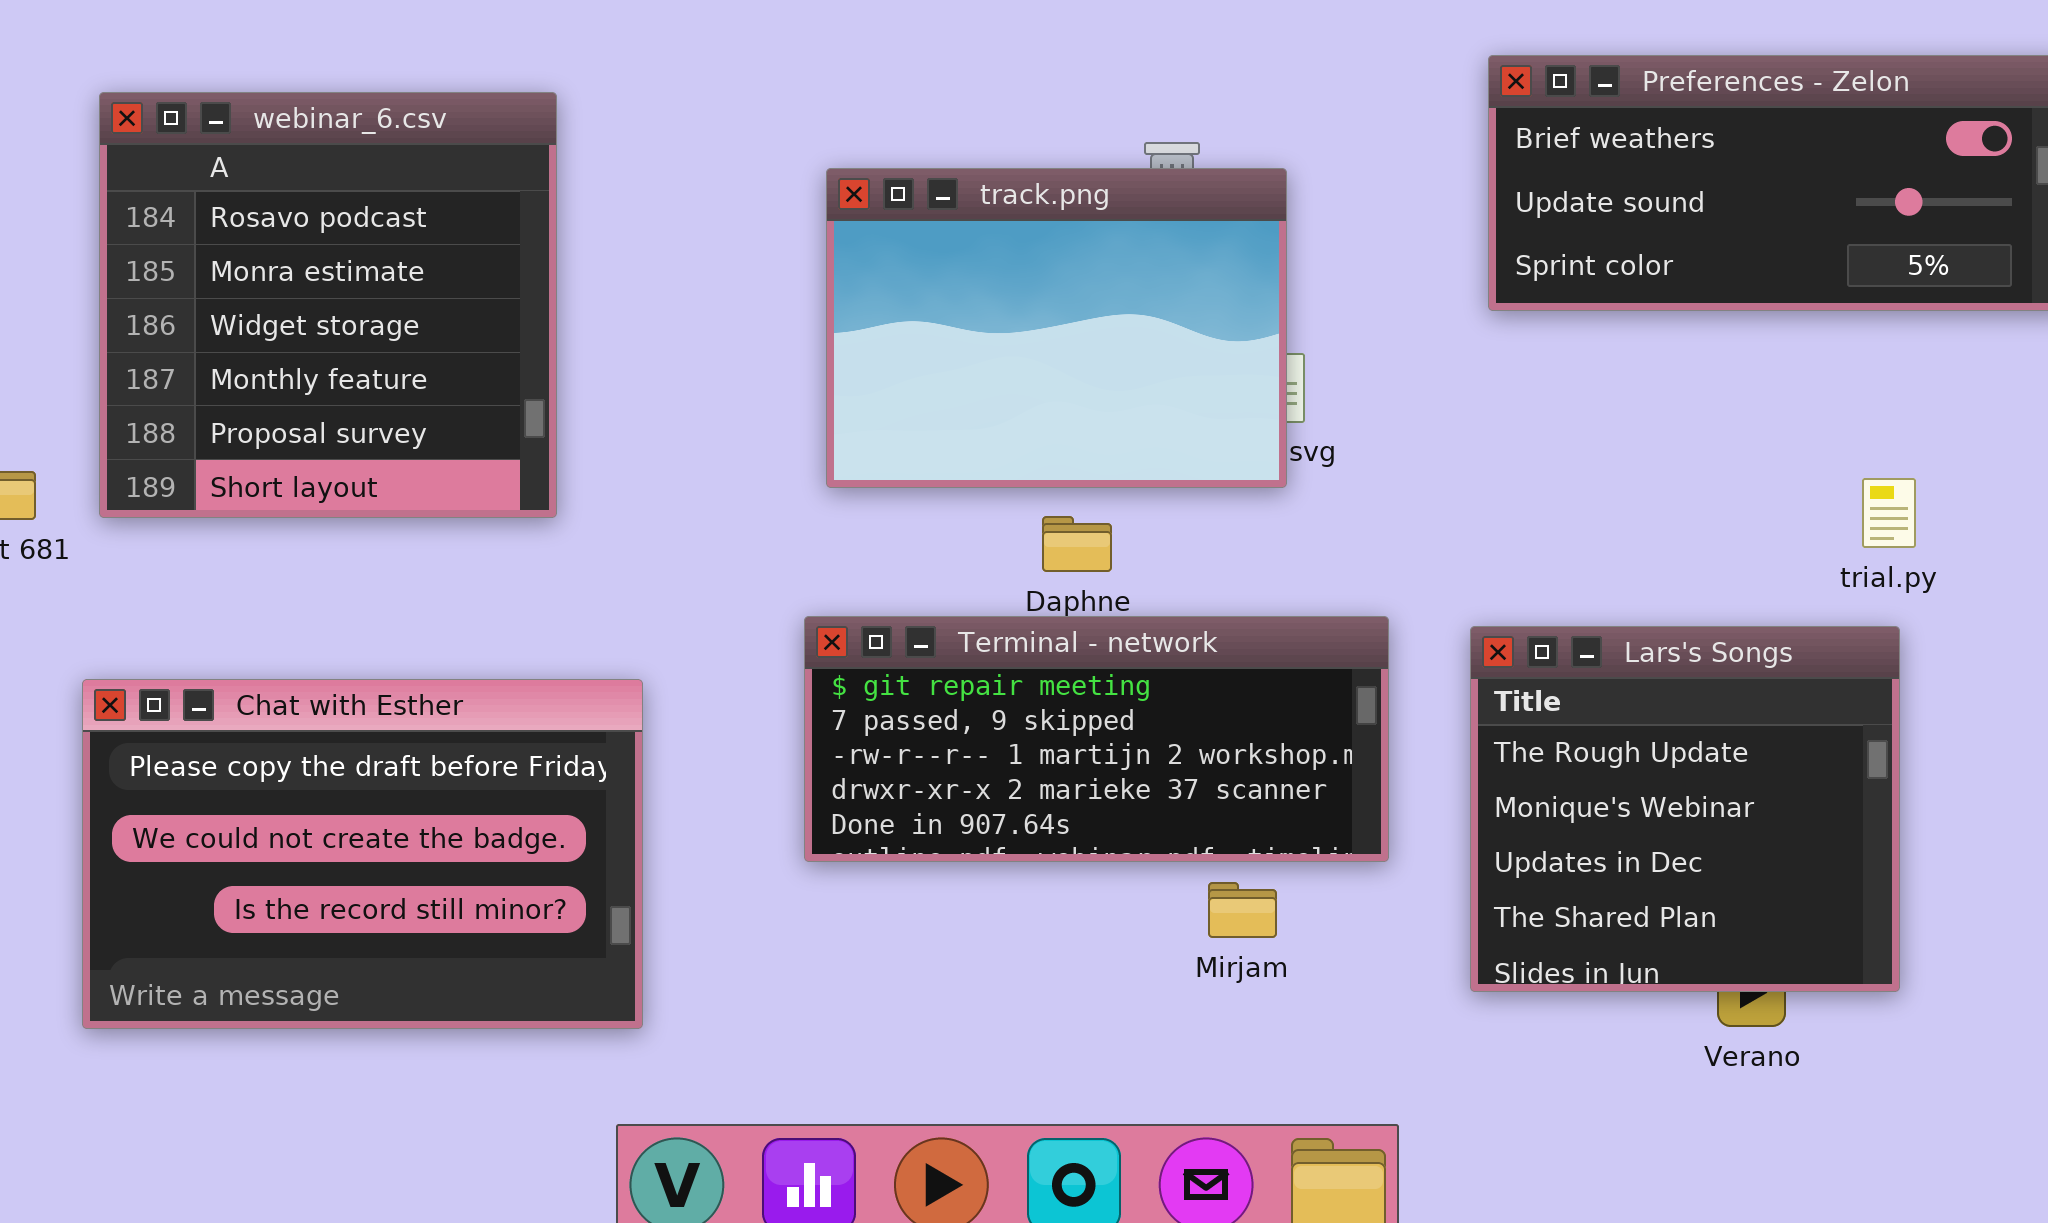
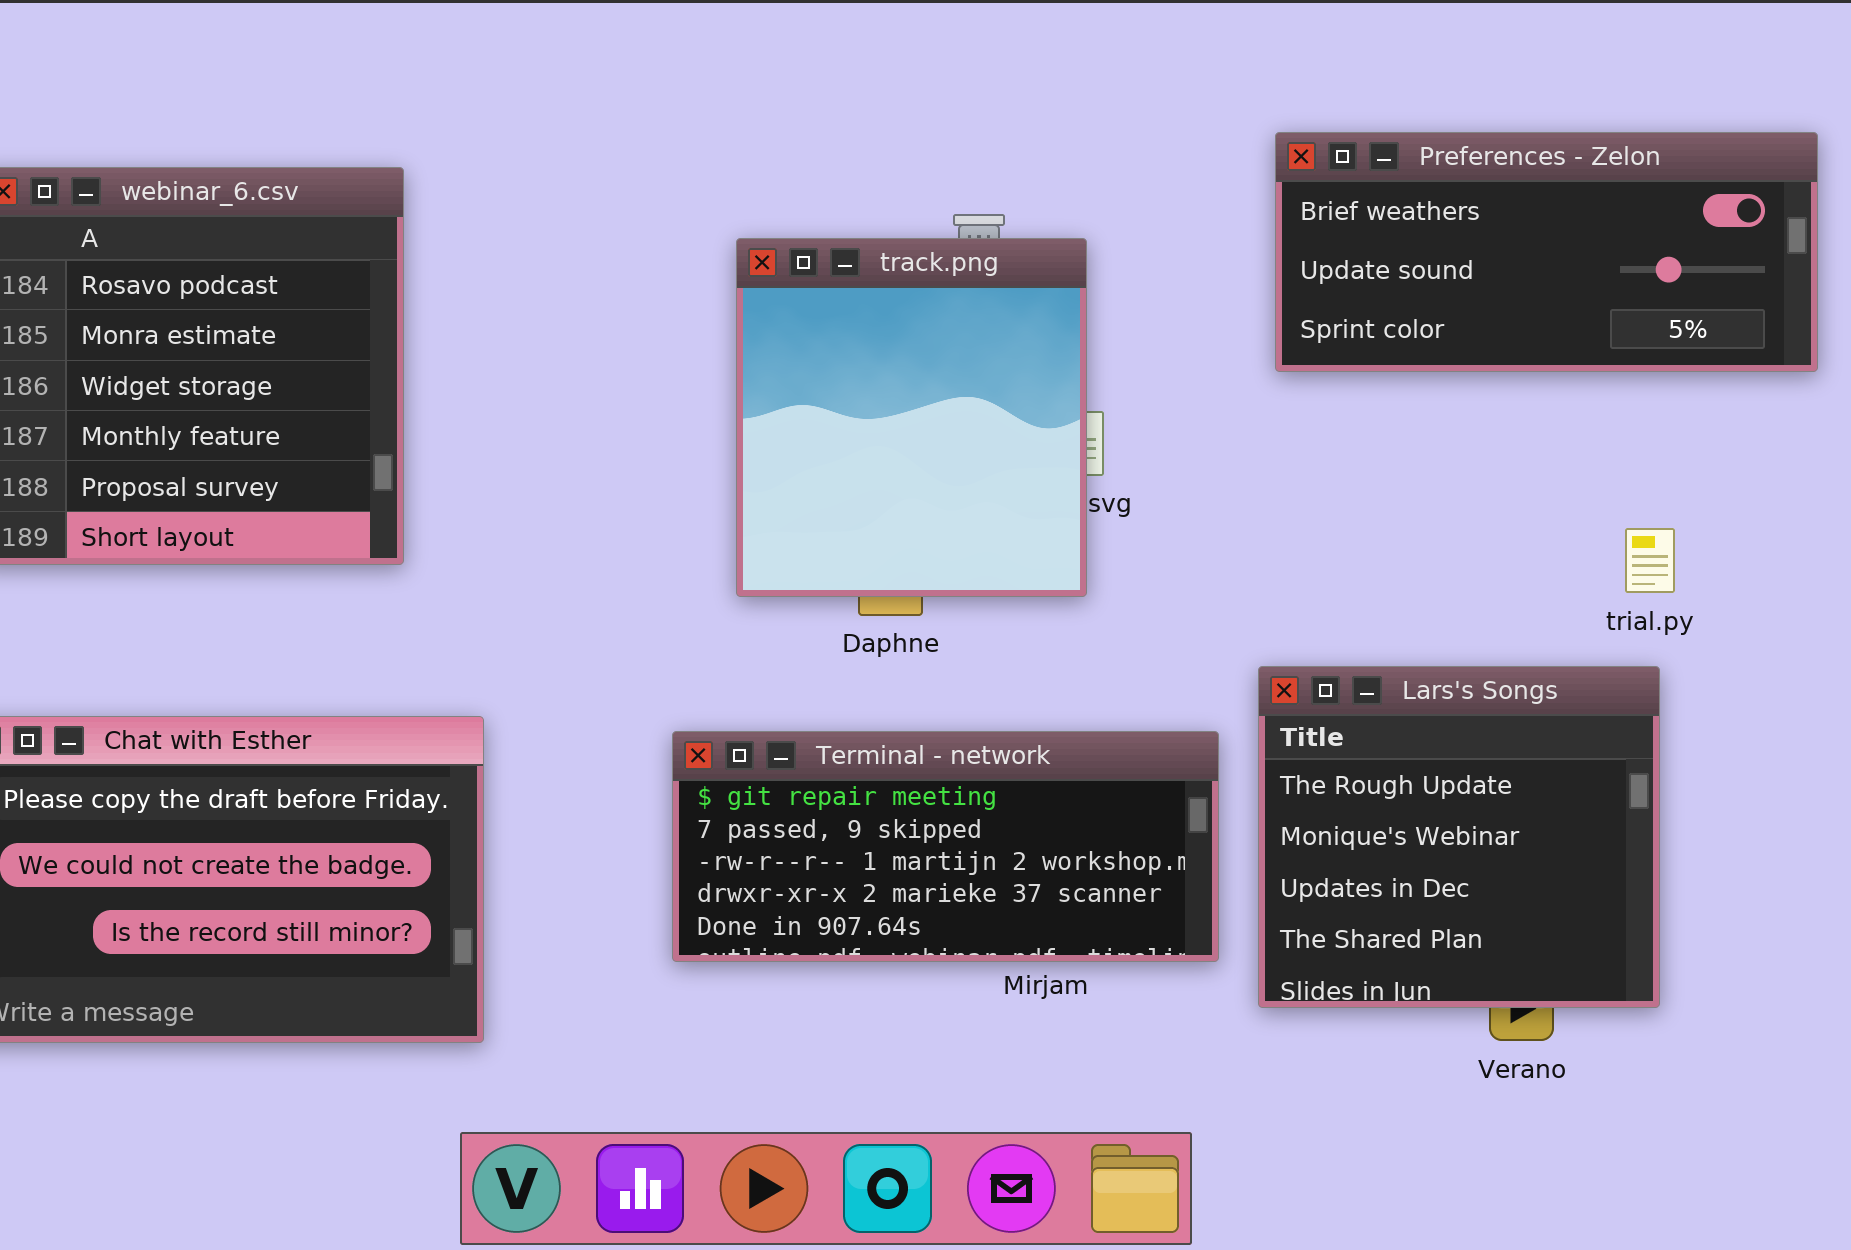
track.png: [826,168,1287,488] -> [736,238,1087,597], resized
Terminal - network: [804,616,1389,862] -> [672,731,1219,962], moved

